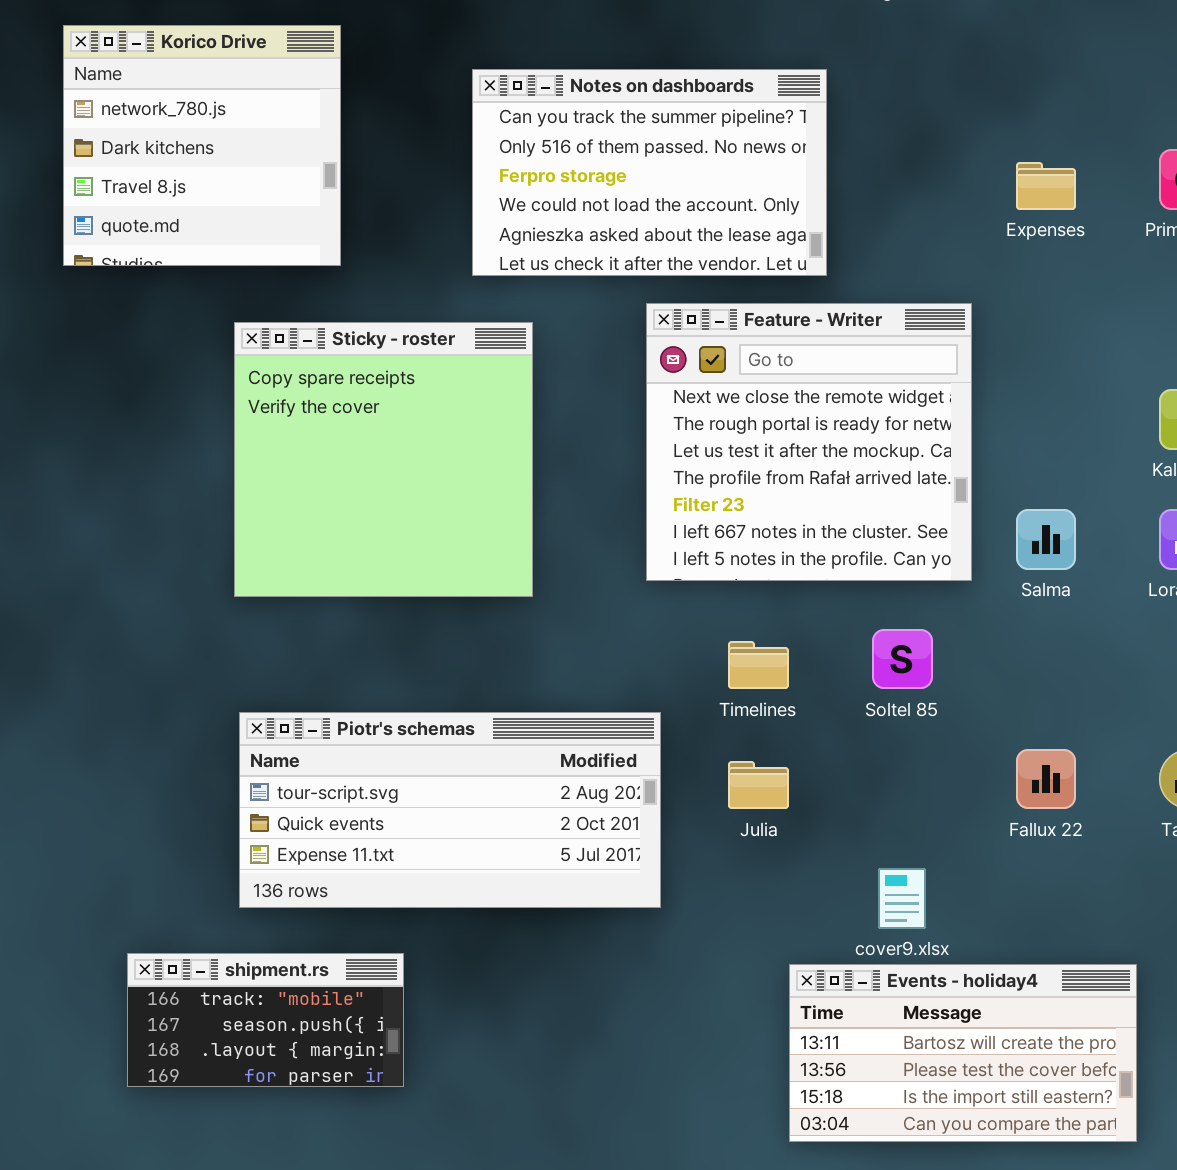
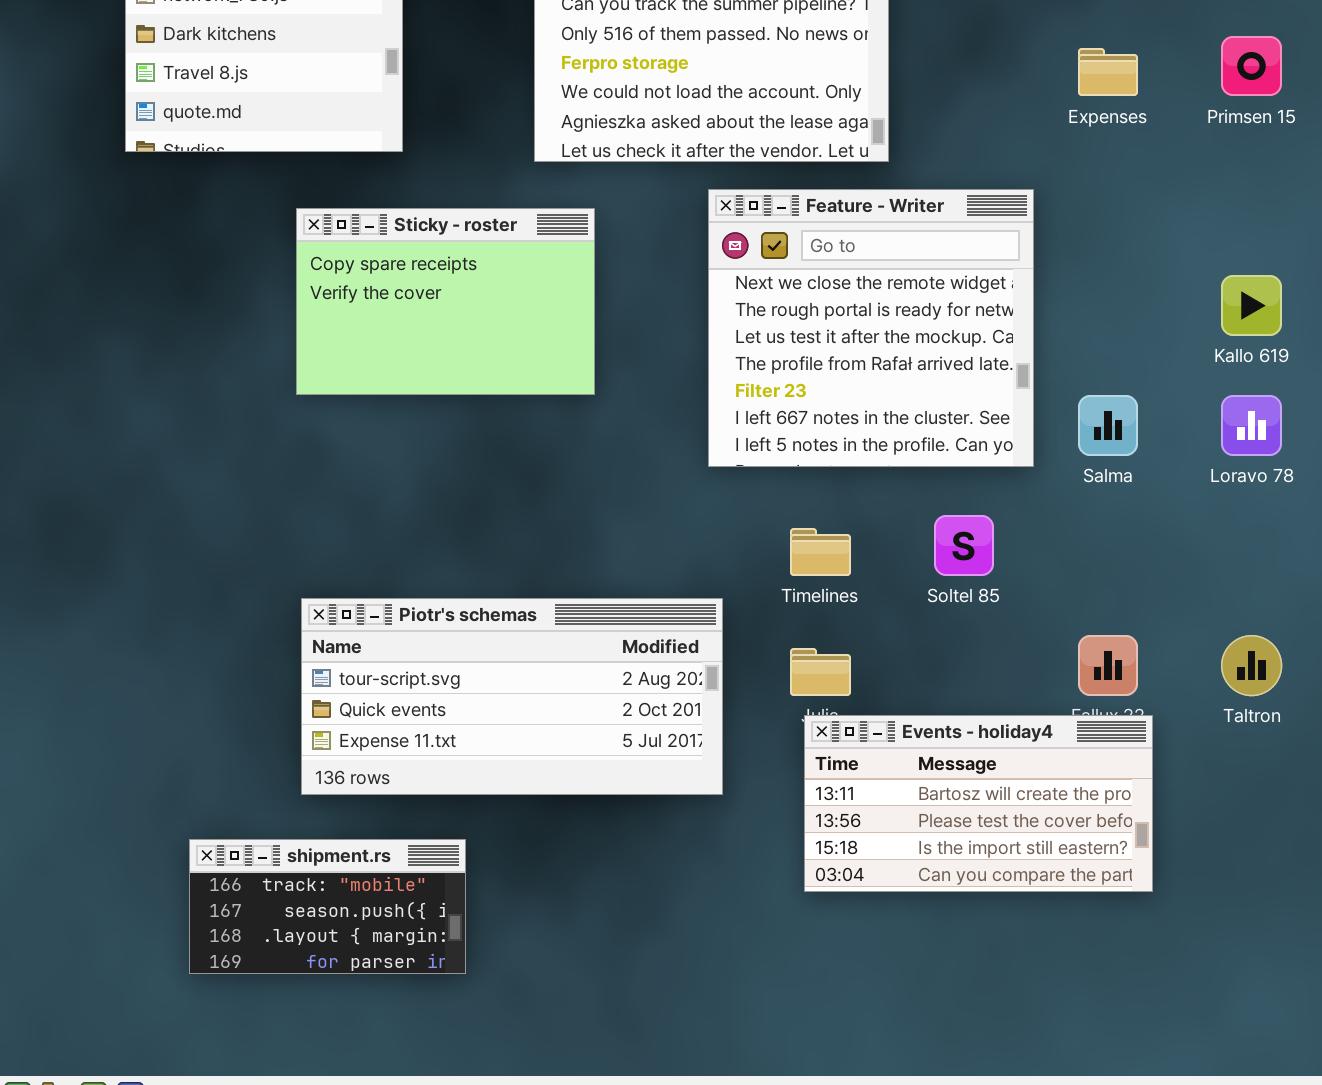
Sticky - roster: [234,322,533,597] -> [296,208,595,395], resized
Events - holiday4: [789,964,1137,1142] -> [804,715,1153,892], moved

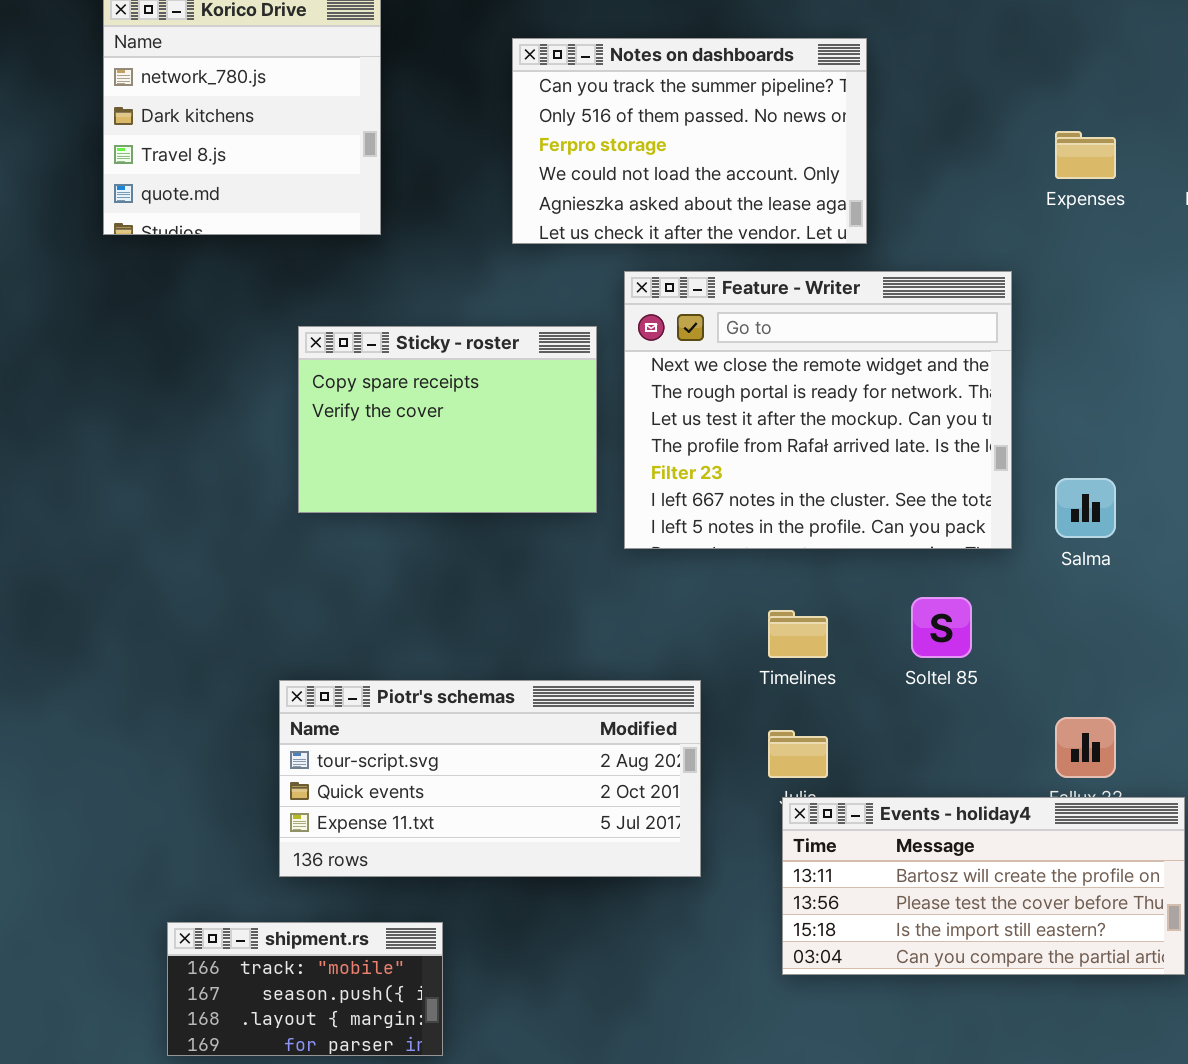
Feature - Writer: [708,189,1034,467] -> [624,271,1012,549], resized
Sticky - roster: [296,208,595,395] -> [298,326,597,513], moved
Events - holiday4: [804,715,1153,892] -> [782,797,1185,975], resized

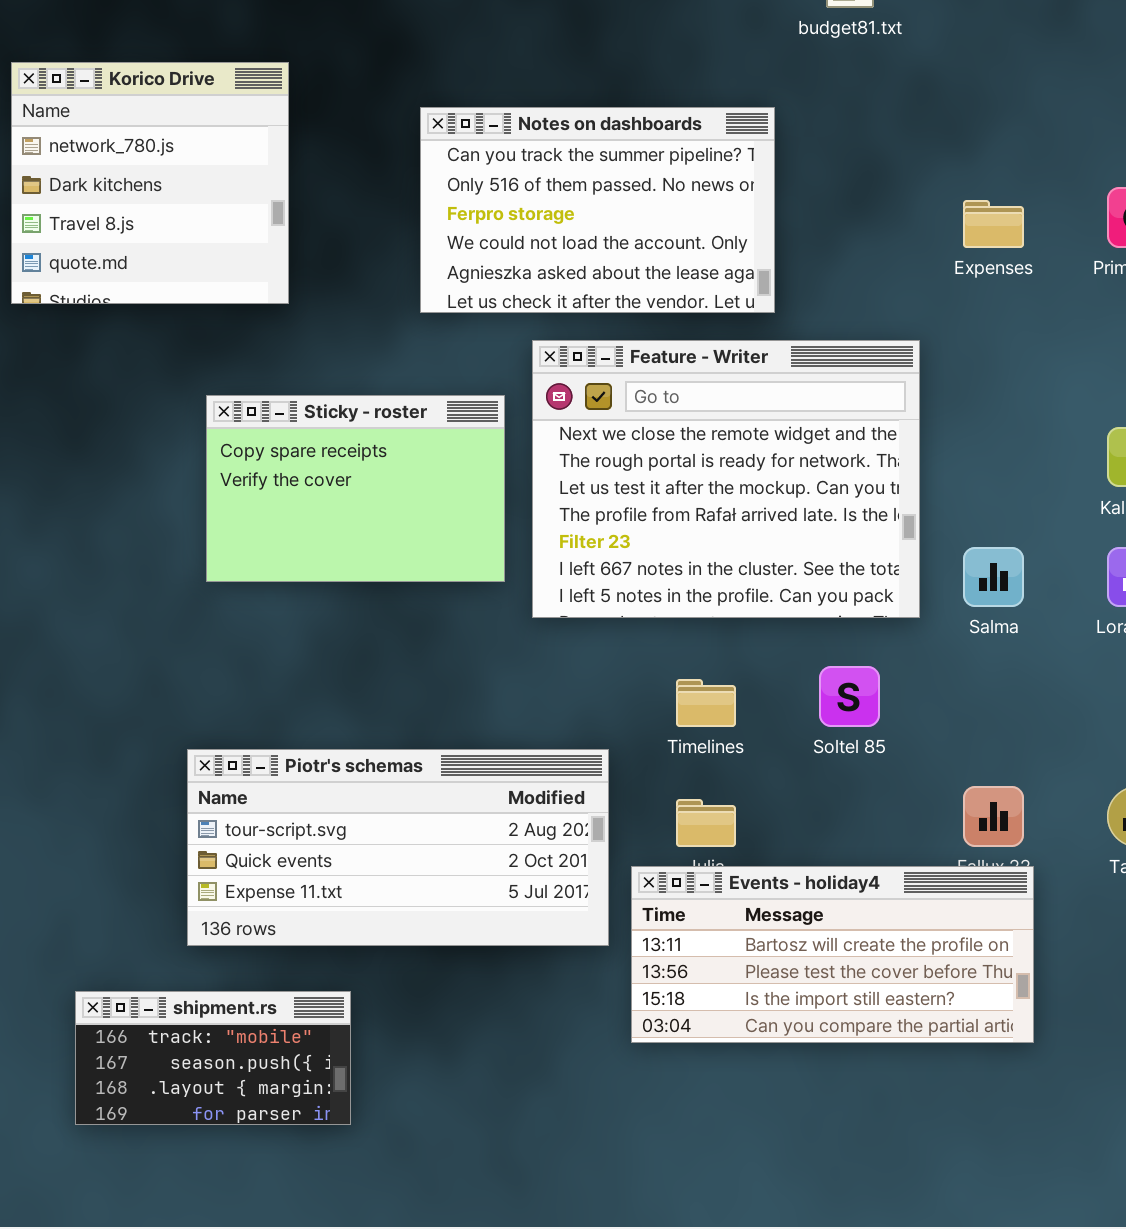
Events - holiday4: [782,797,1185,975] -> [631,866,1034,1043], moved

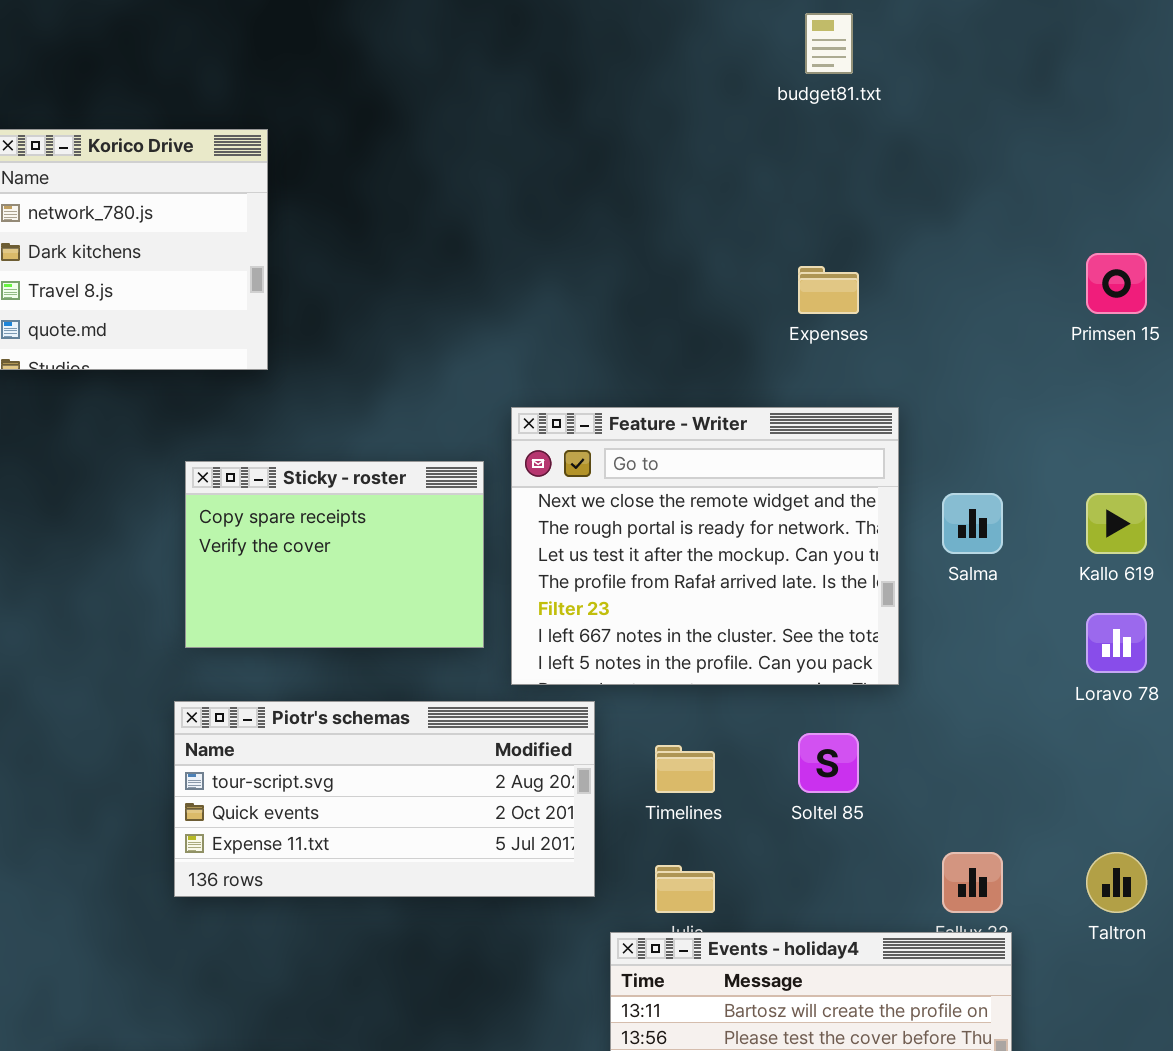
Notes on dashboards: [420,107,775,313] -> none, closed
Expenses: [963,200,1024,248] -> [798,266,859,314], moved
Salma: [963,547,1024,607] -> [942,493,1003,554], moved
Piotr's schemas: [187,749,609,946] -> [174,701,595,897], moved

